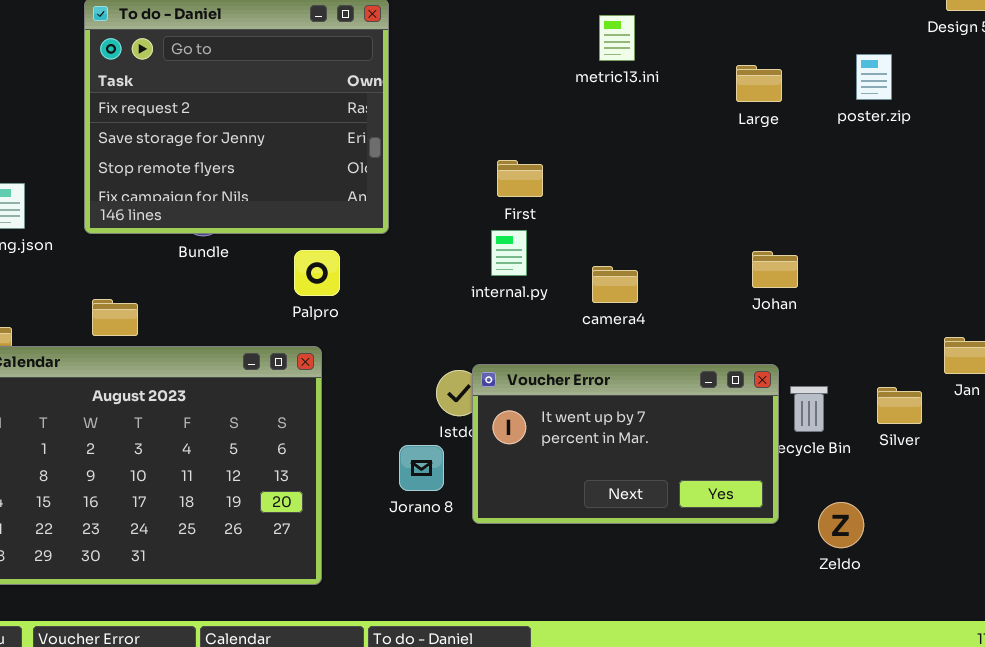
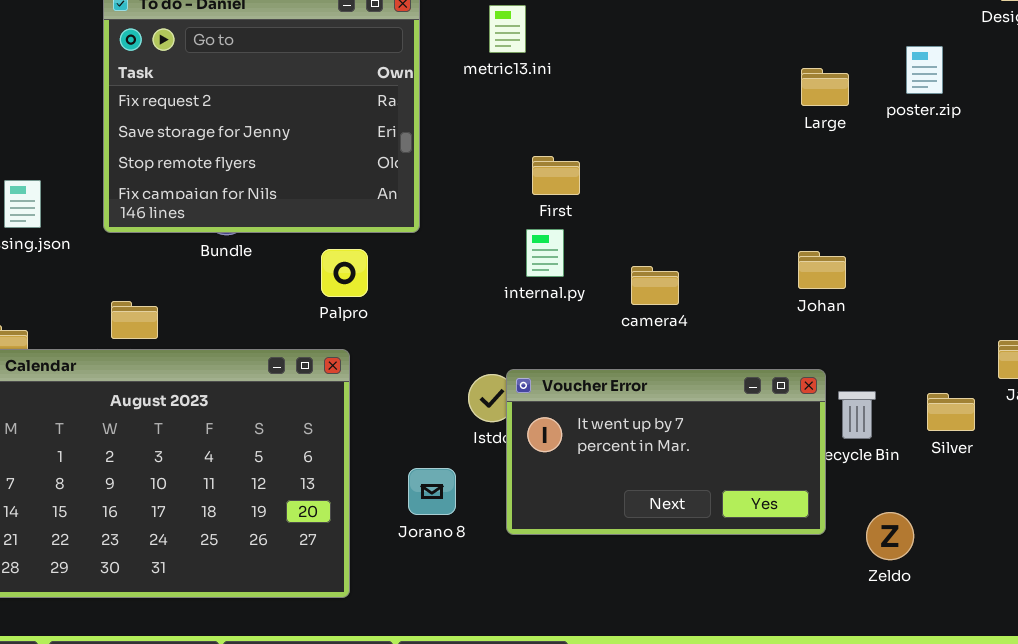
metric13.ini: [599,15,635,61] -> [489,5,526,53], moved
Large: [736,65,782,102] -> [801,68,849,106], moved
Jorano 8: [399,445,444,491] -> [408,468,456,515], moved

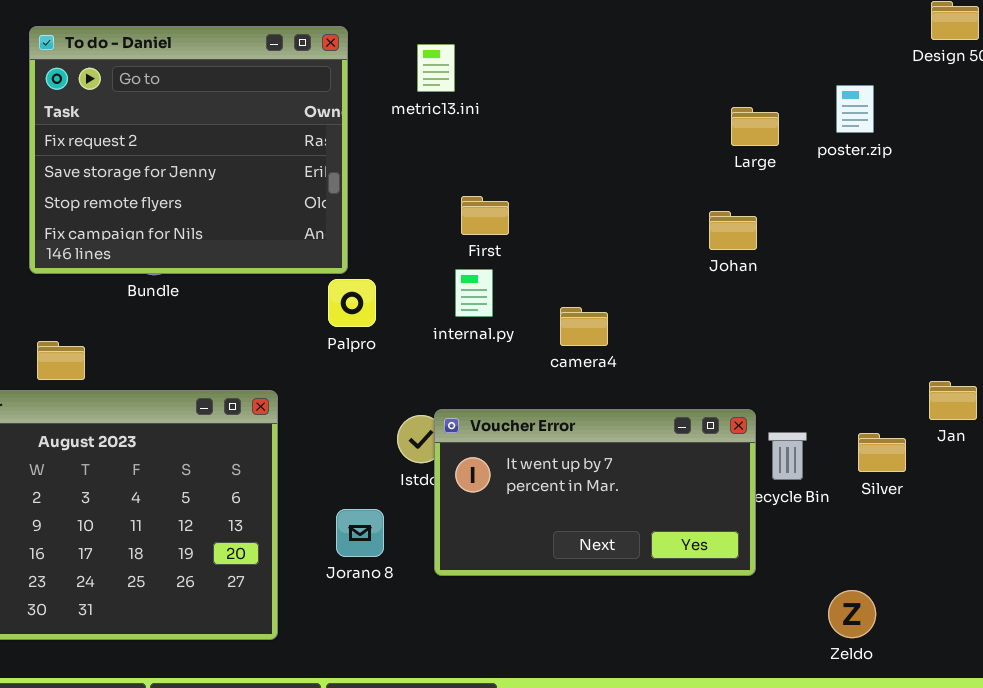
Palpro: [321,249,368,297] -> [328,279,376,327], moved
Johan: [798,251,846,289] -> [709,211,757,250], moved
Zeldo: [866,512,914,560] -> [828,590,876,638], moved

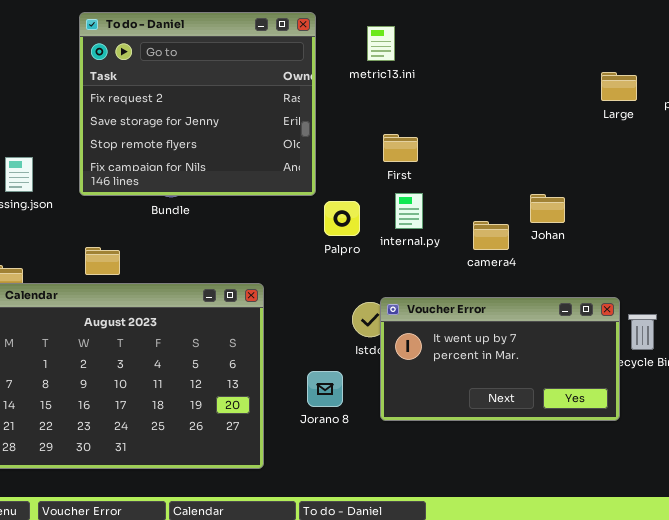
First: [461,196,509,235] -> [383,134,418,162], moved
Johan: [709,211,757,250] -> [530,194,565,223], moved
Palpro: [328,279,376,327] -> [324,201,360,236], moved

